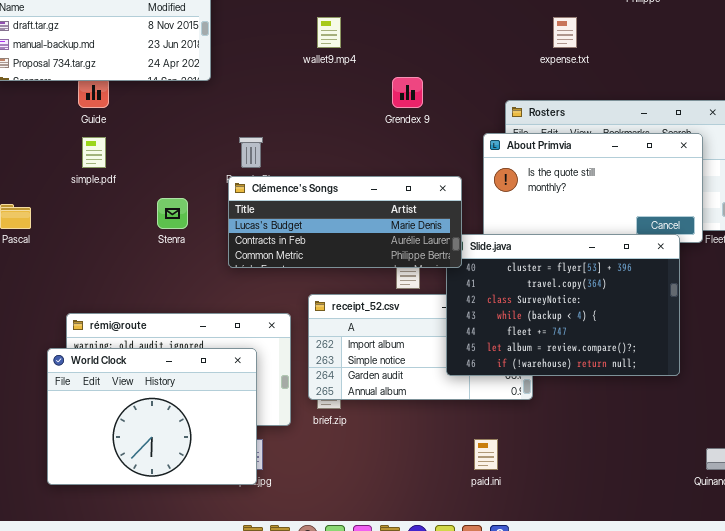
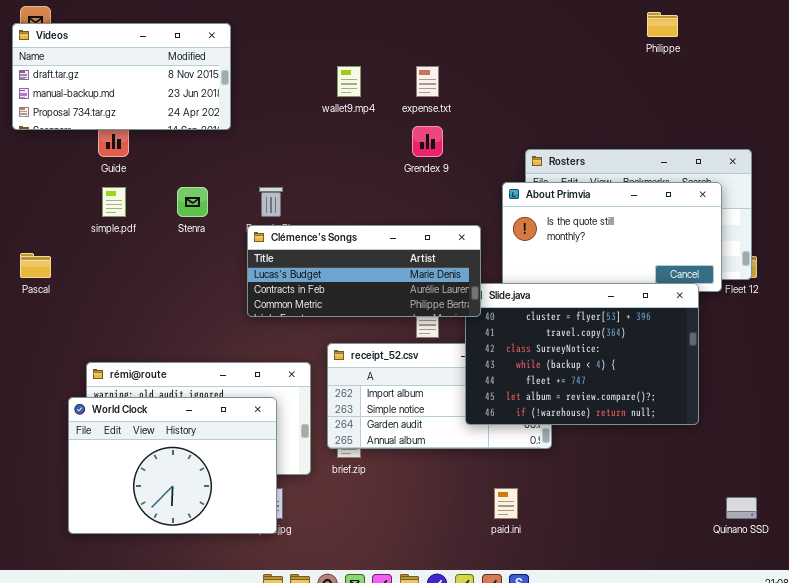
expense.txt: [553,17,577,48] -> [416,66,439,97], moved
Stenra: [157,198,188,229] -> [177,187,208,217], moved

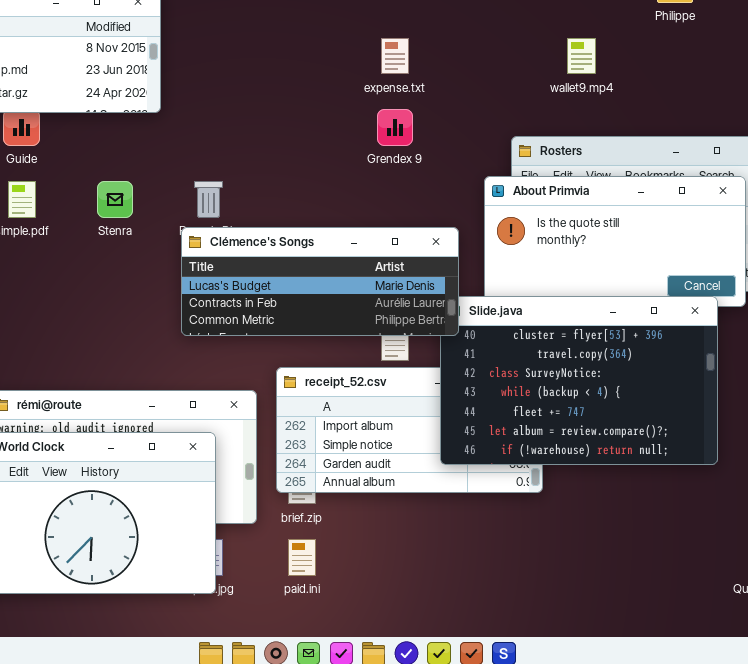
wallet9.mp4: [337,66,361,97] -> [567,38,596,74], moved
paid.ini: [494,488,518,519] -> [288,539,316,576], moved

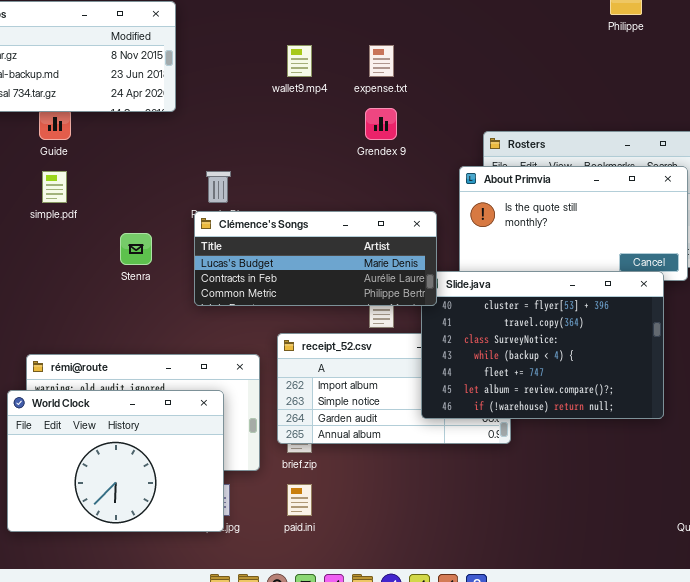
wallet9.mp4: [567,38,596,74] -> [287,45,312,77], moved
Stenra: [97,181,133,218] -> [120,233,152,265], moved

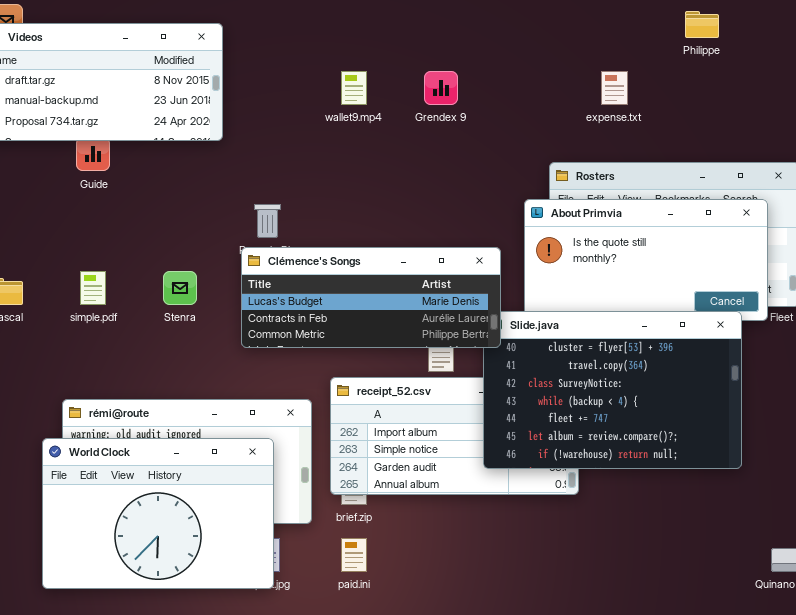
expense.txt: [369,45,394,77] -> [601,71,628,105], moved
Grendex 9: [365,108,397,140] -> [424,71,458,105], moved
simple.pdf: [42,171,67,203] -> [80,271,106,305], moved

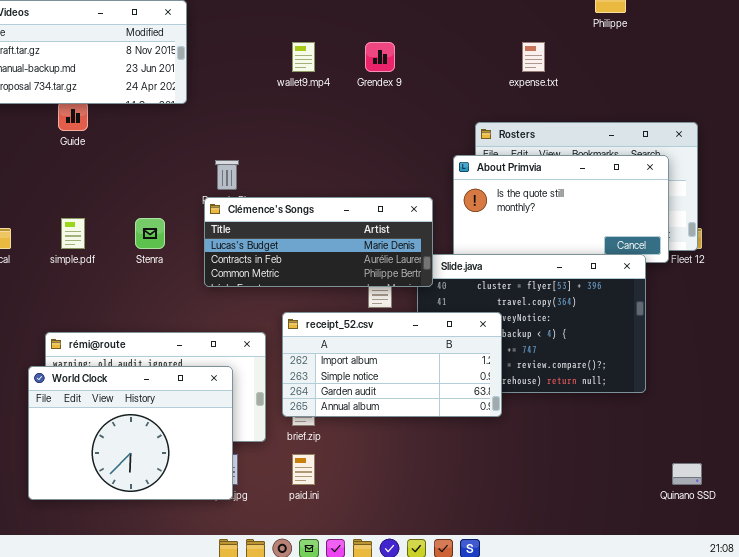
receipt_52.csv: [330,377,579,495] -> [282,312,502,417], raised

